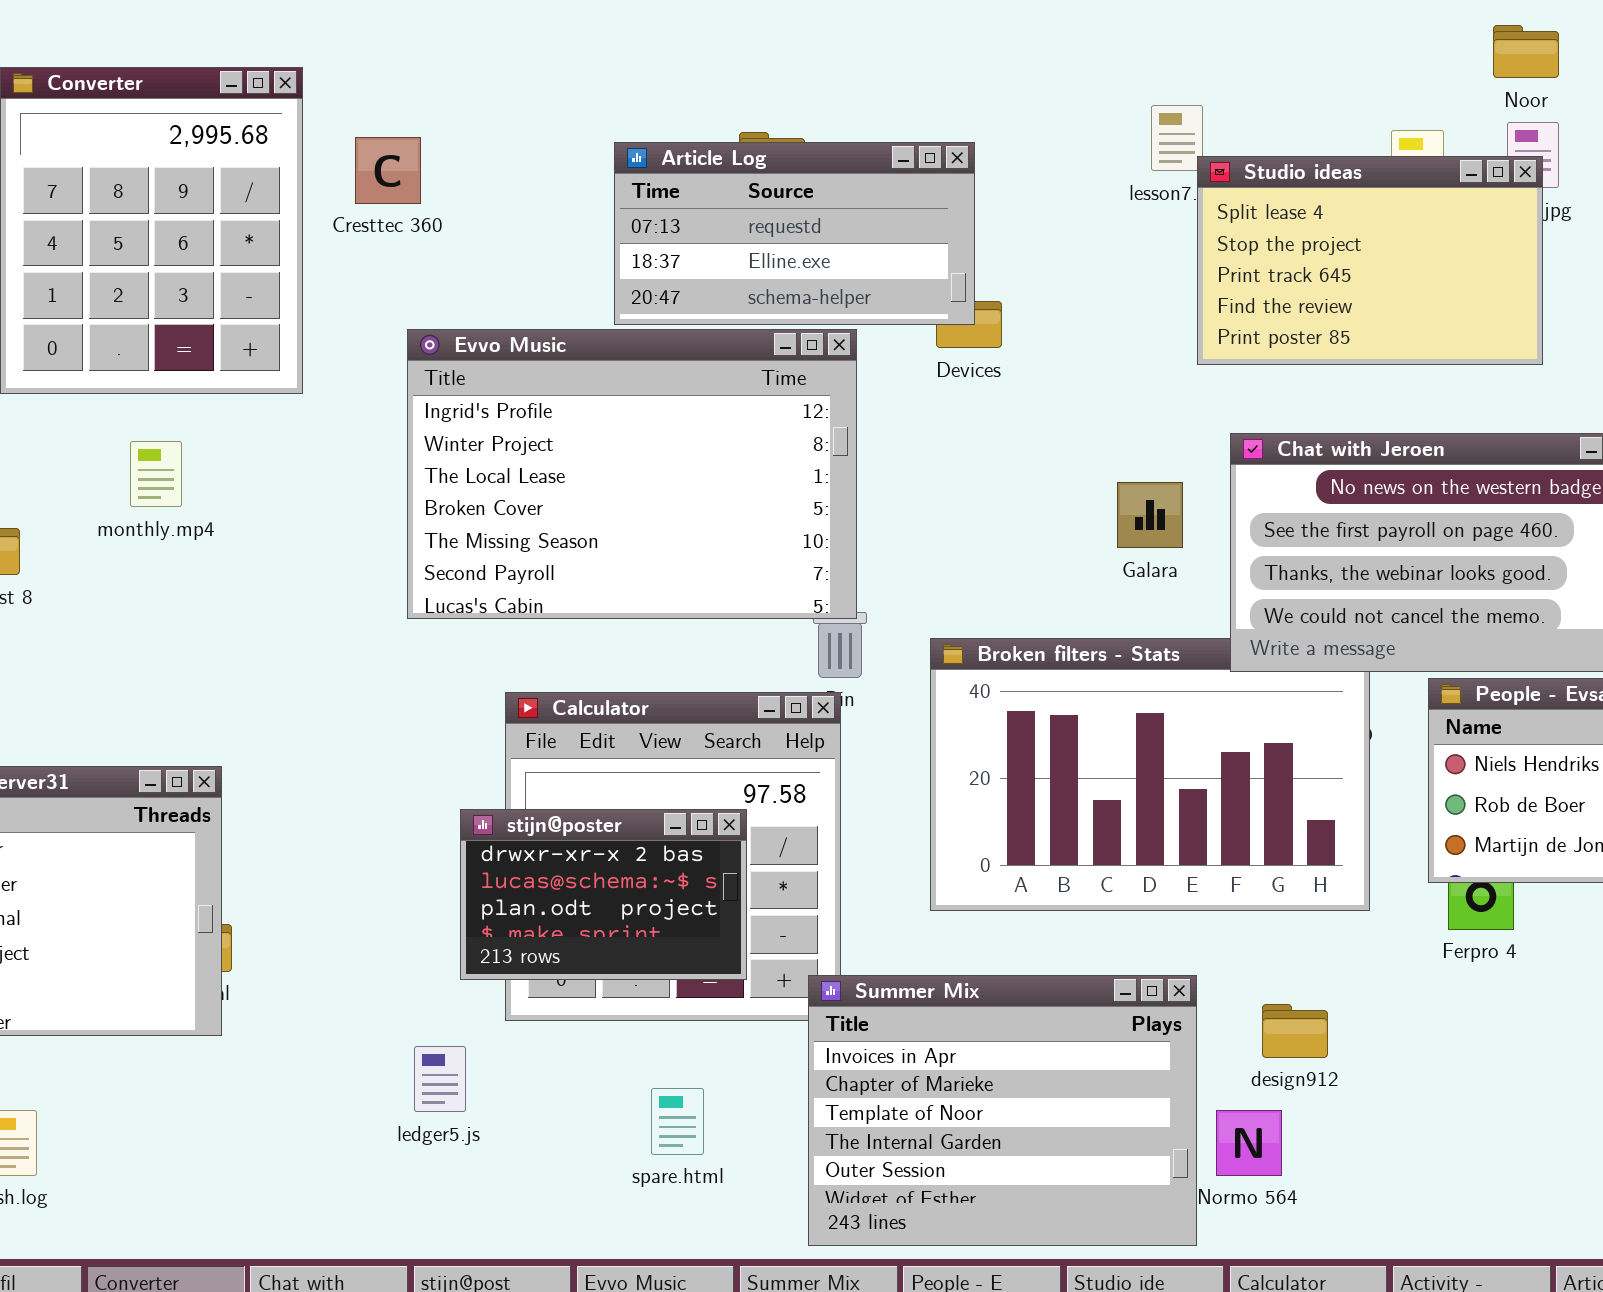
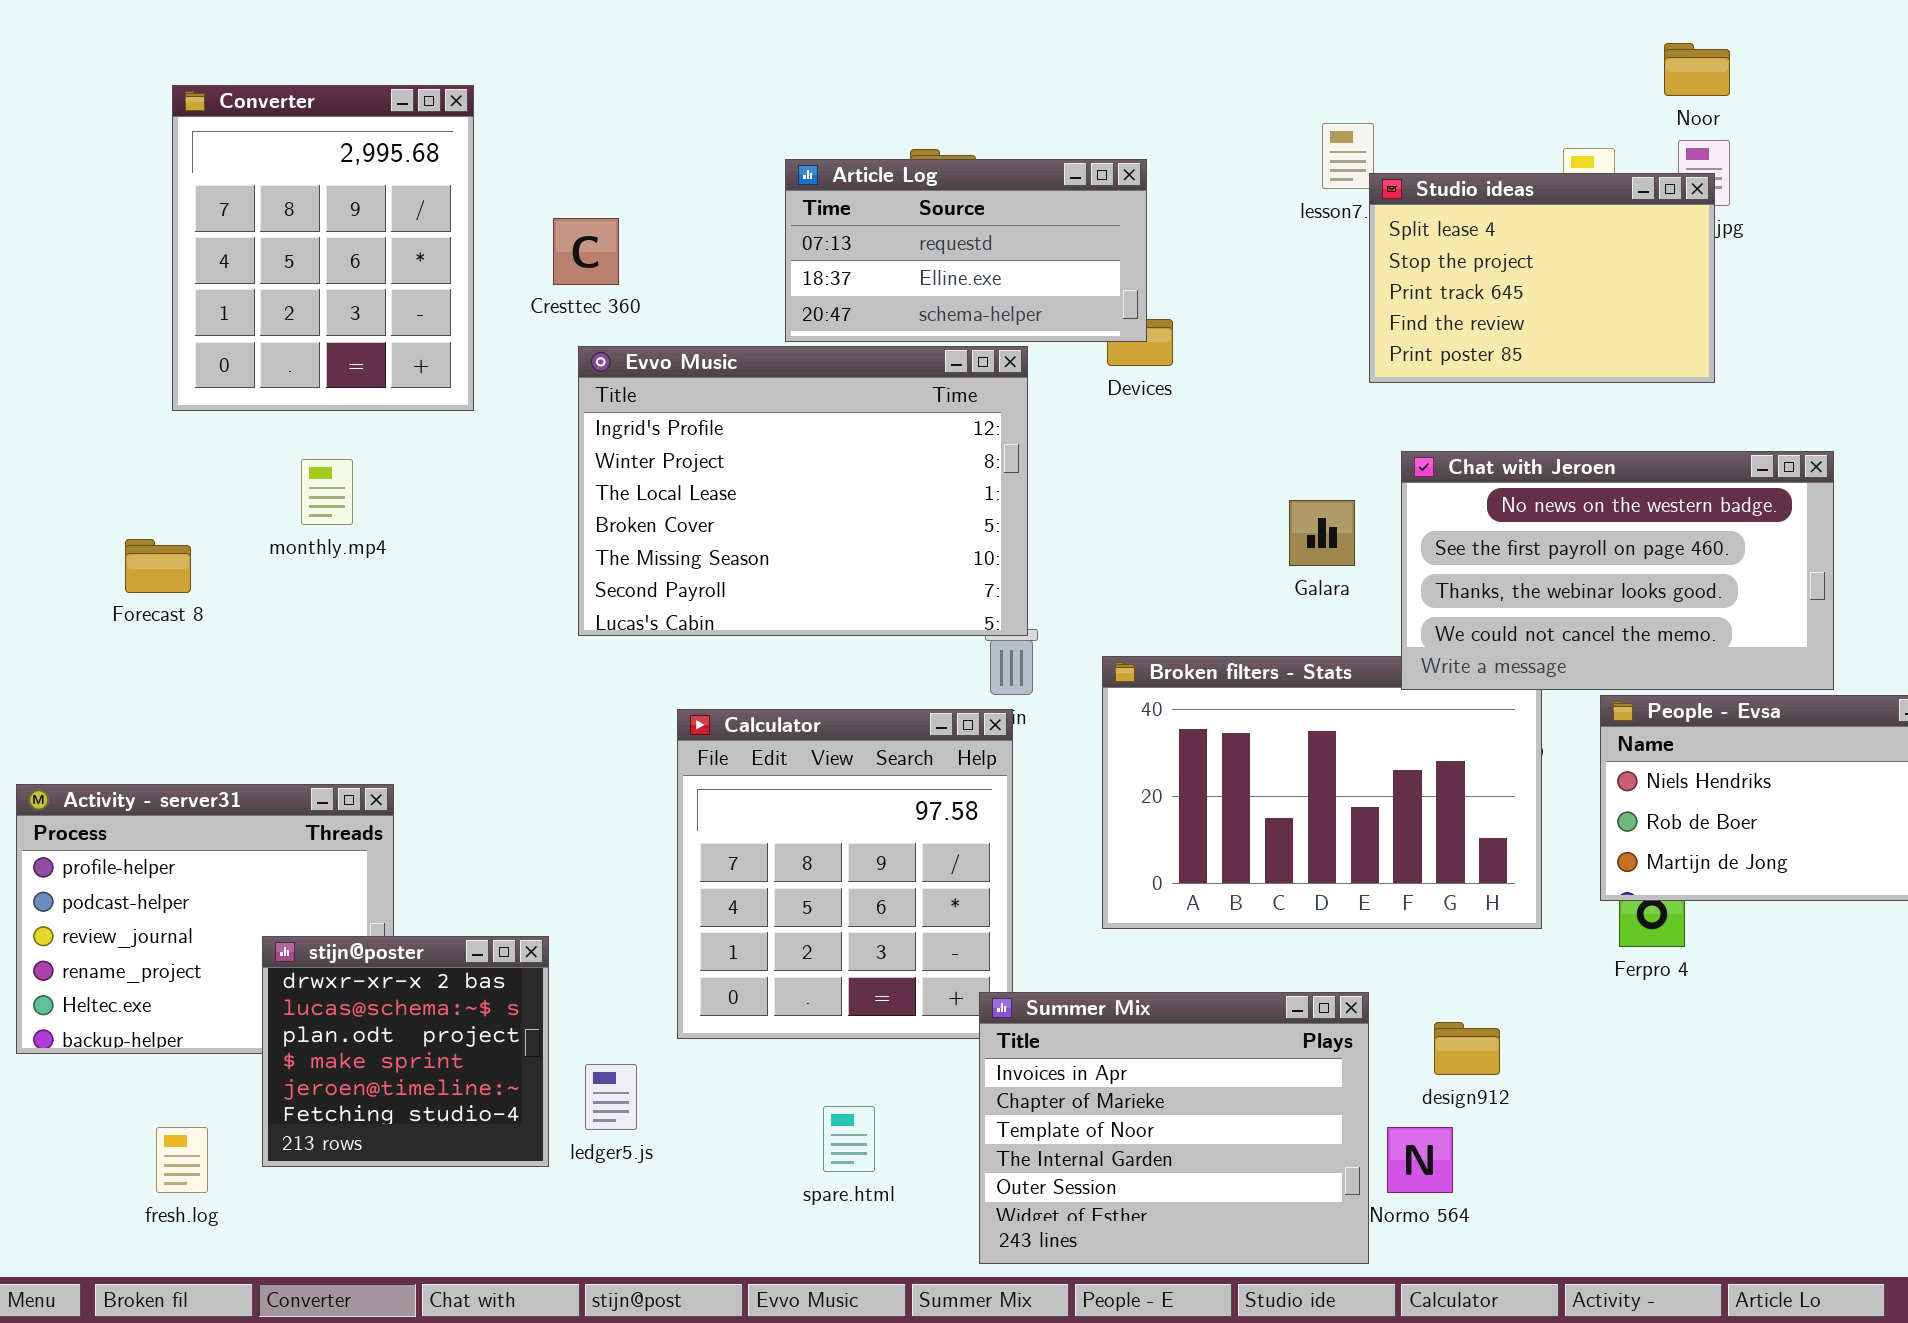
Cresttec 360: [355,137,421,204] -> [553,218,619,285], moved
stijn@poster: [460,809,747,980] -> [262,936,549,1167], moved, resized

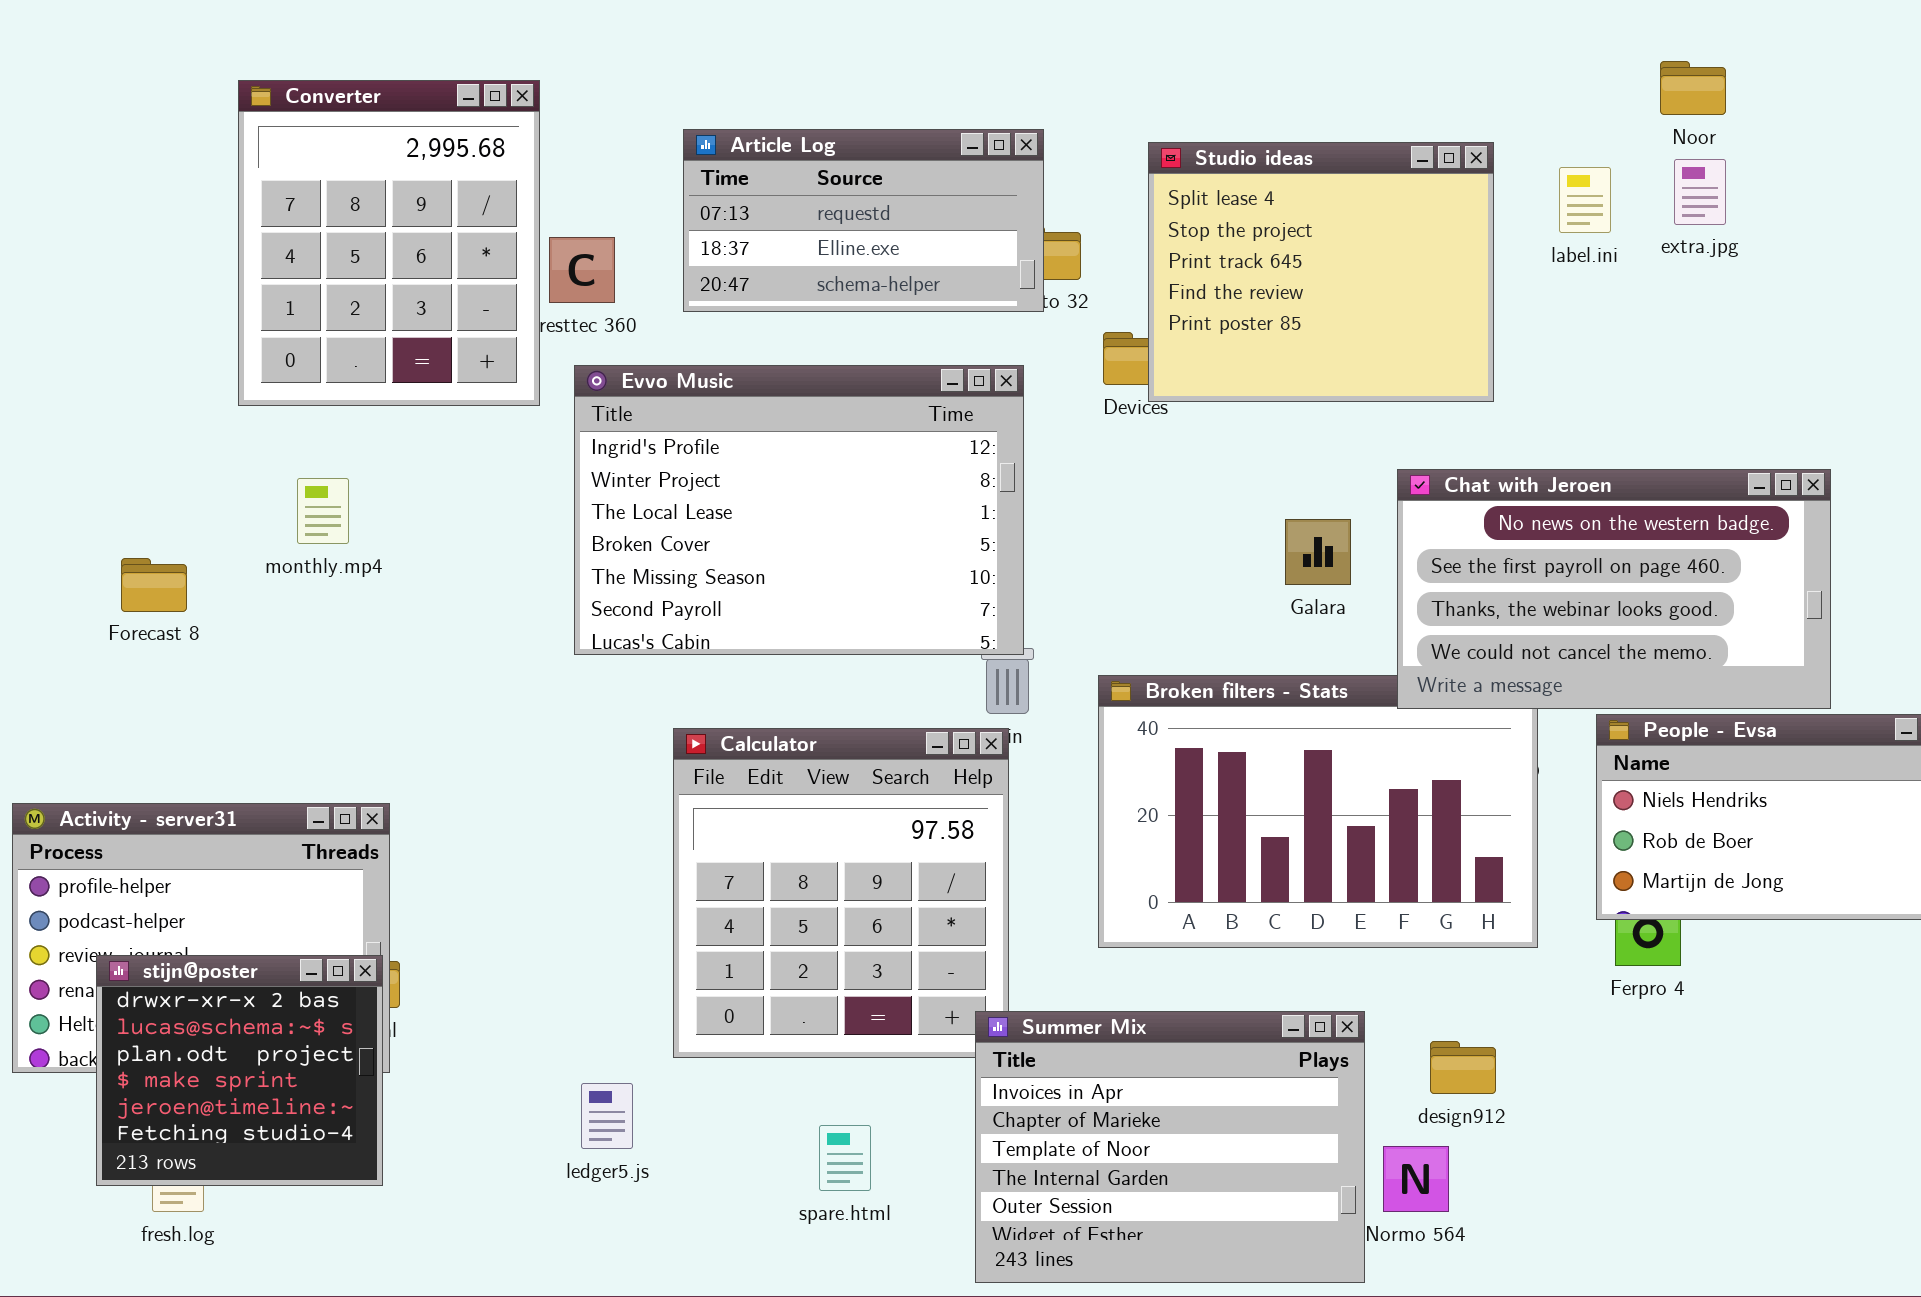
Converter: [172,85,474,411] -> [238,80,540,406], moved
Article Log: [785,159,1147,342] -> [683,129,1044,312], moved
Studio ideas: [1369,173,1715,383] -> [1148,142,1494,402], moved, resized
stijn@poster: [262,936,549,1167] -> [96,955,383,1186], moved

